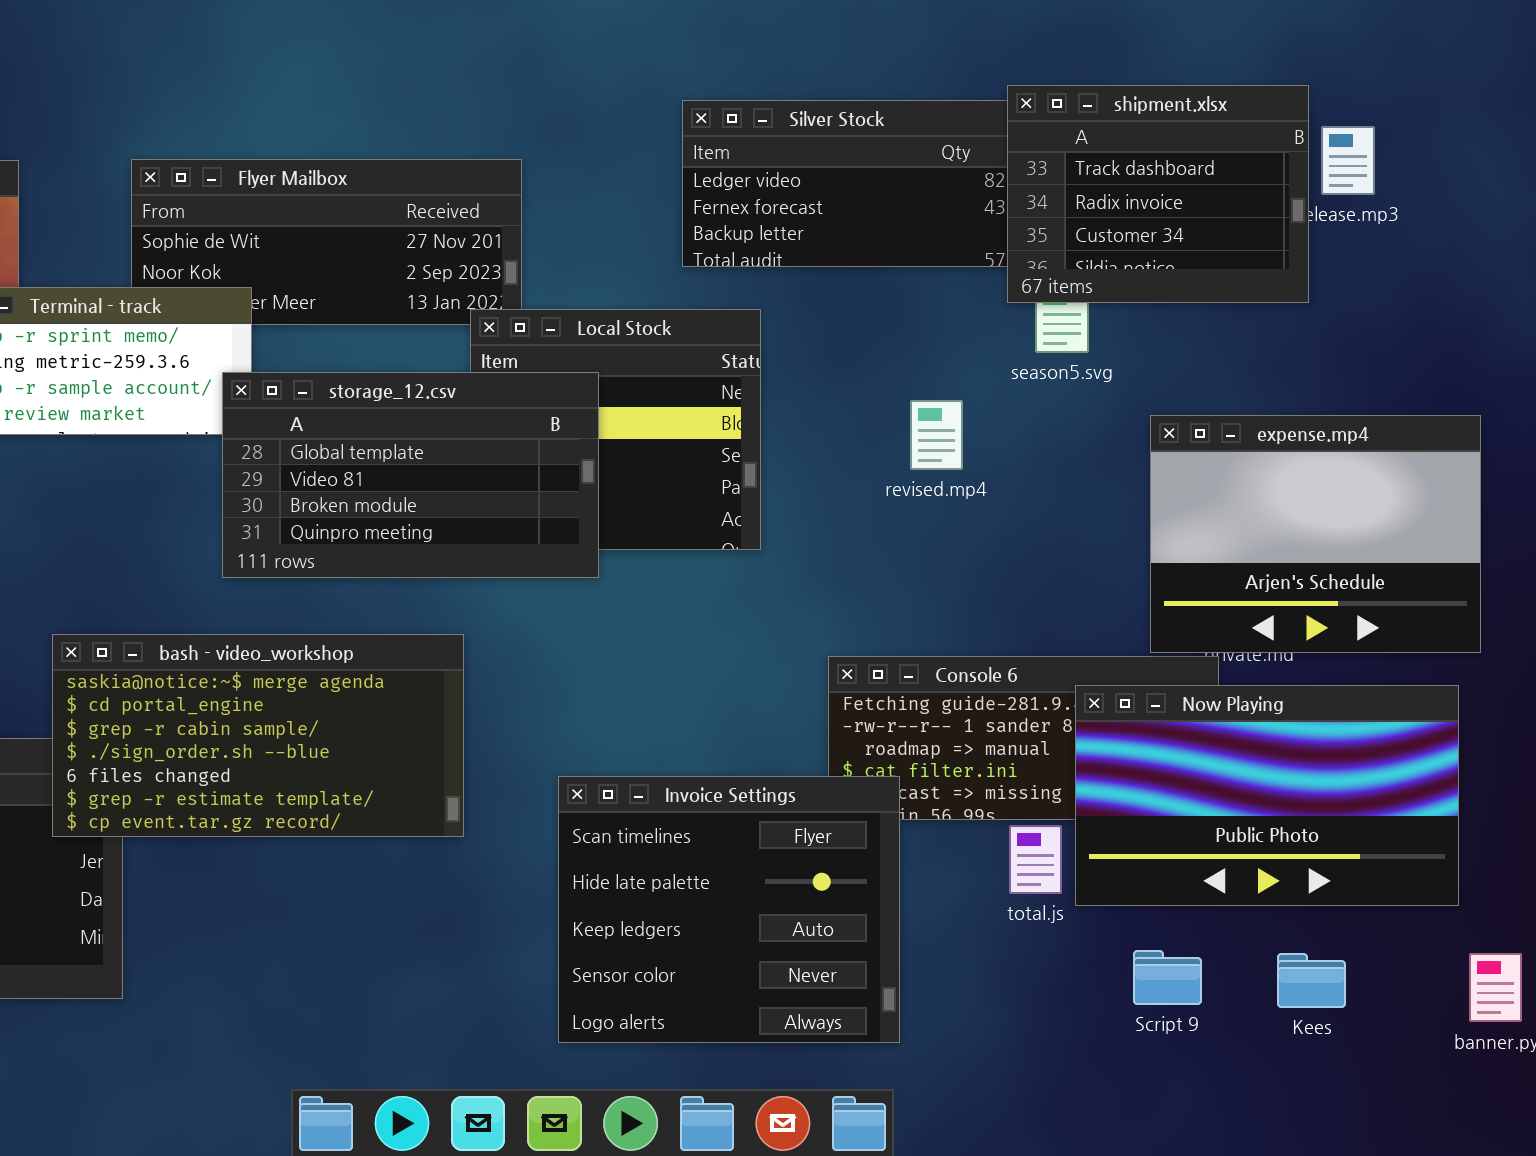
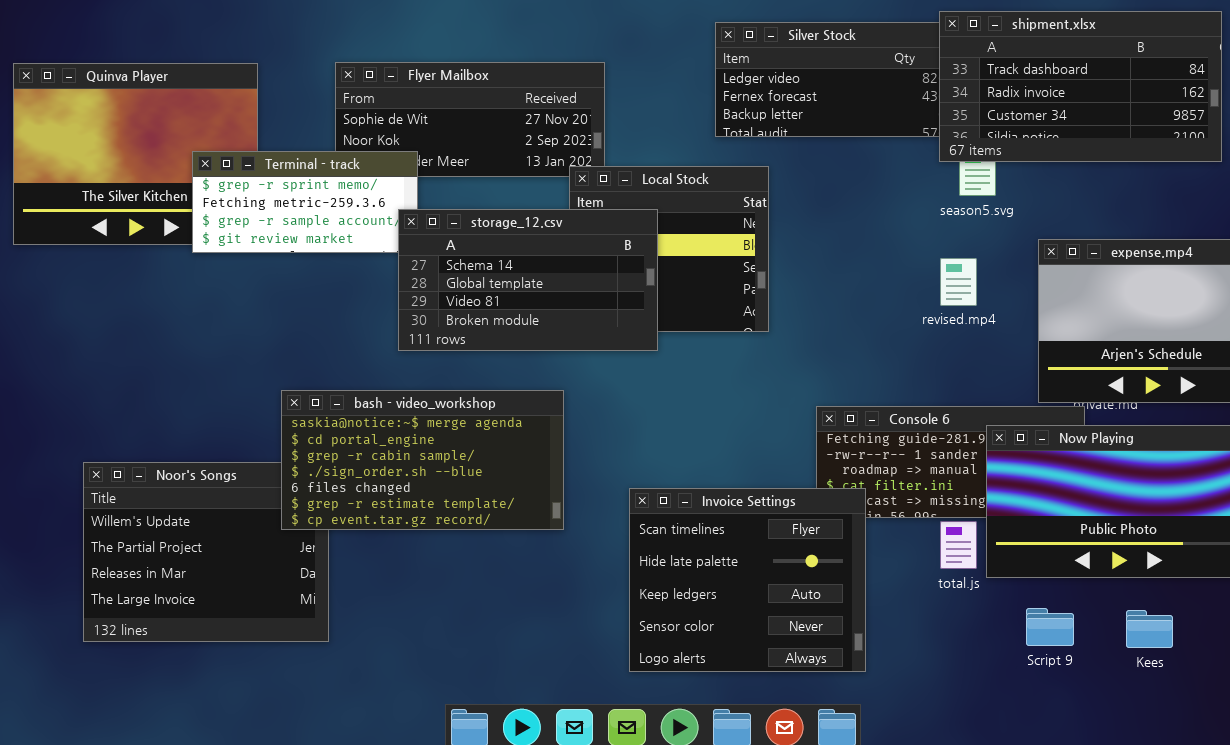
shipment.xlsx: [1007,85,1309,303] -> [939,11,1222,162], resized
storage_12.csv: [222,372,599,578] -> [398,209,658,351], scrolled up 1 row
revised.mp4: [910,400,963,470] -> [940,258,977,306], moved

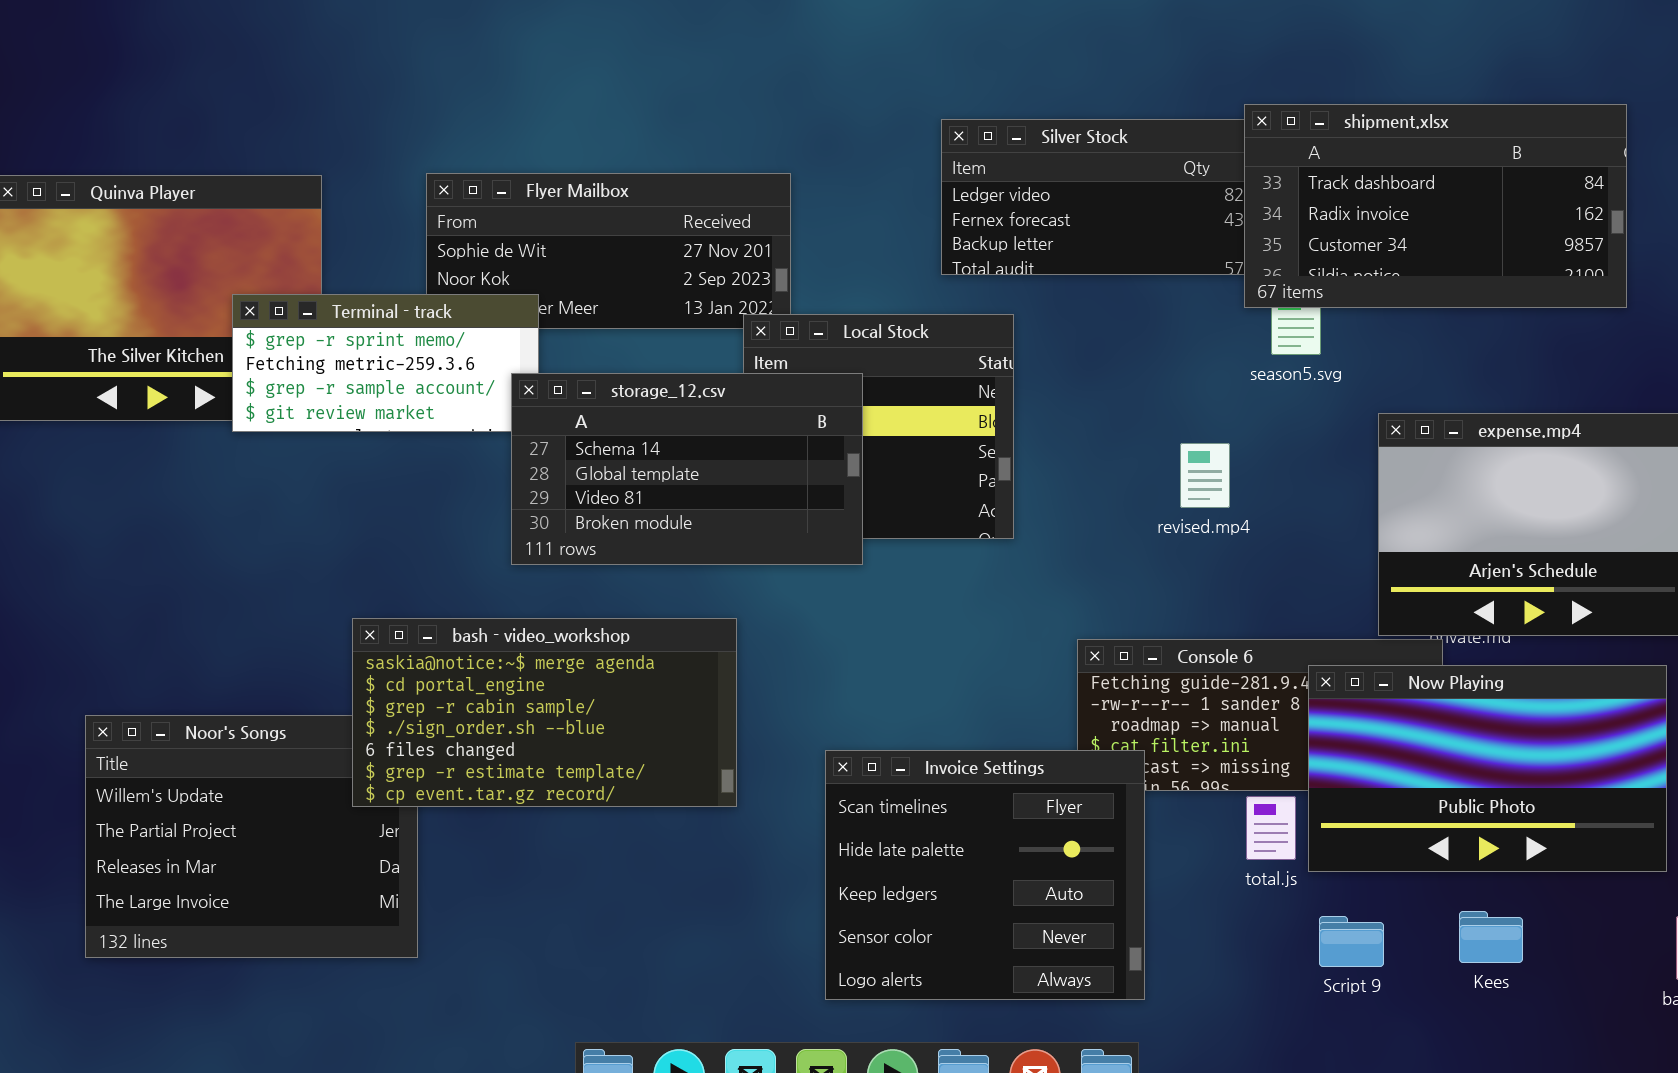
revised.mp4: [940,258,977,306] -> [1180,443,1230,508], moved
Script 9: [1026,608,1074,646] -> [1319,916,1384,967], moved
Kees: [1126,610,1173,648] -> [1459,911,1523,963], moved

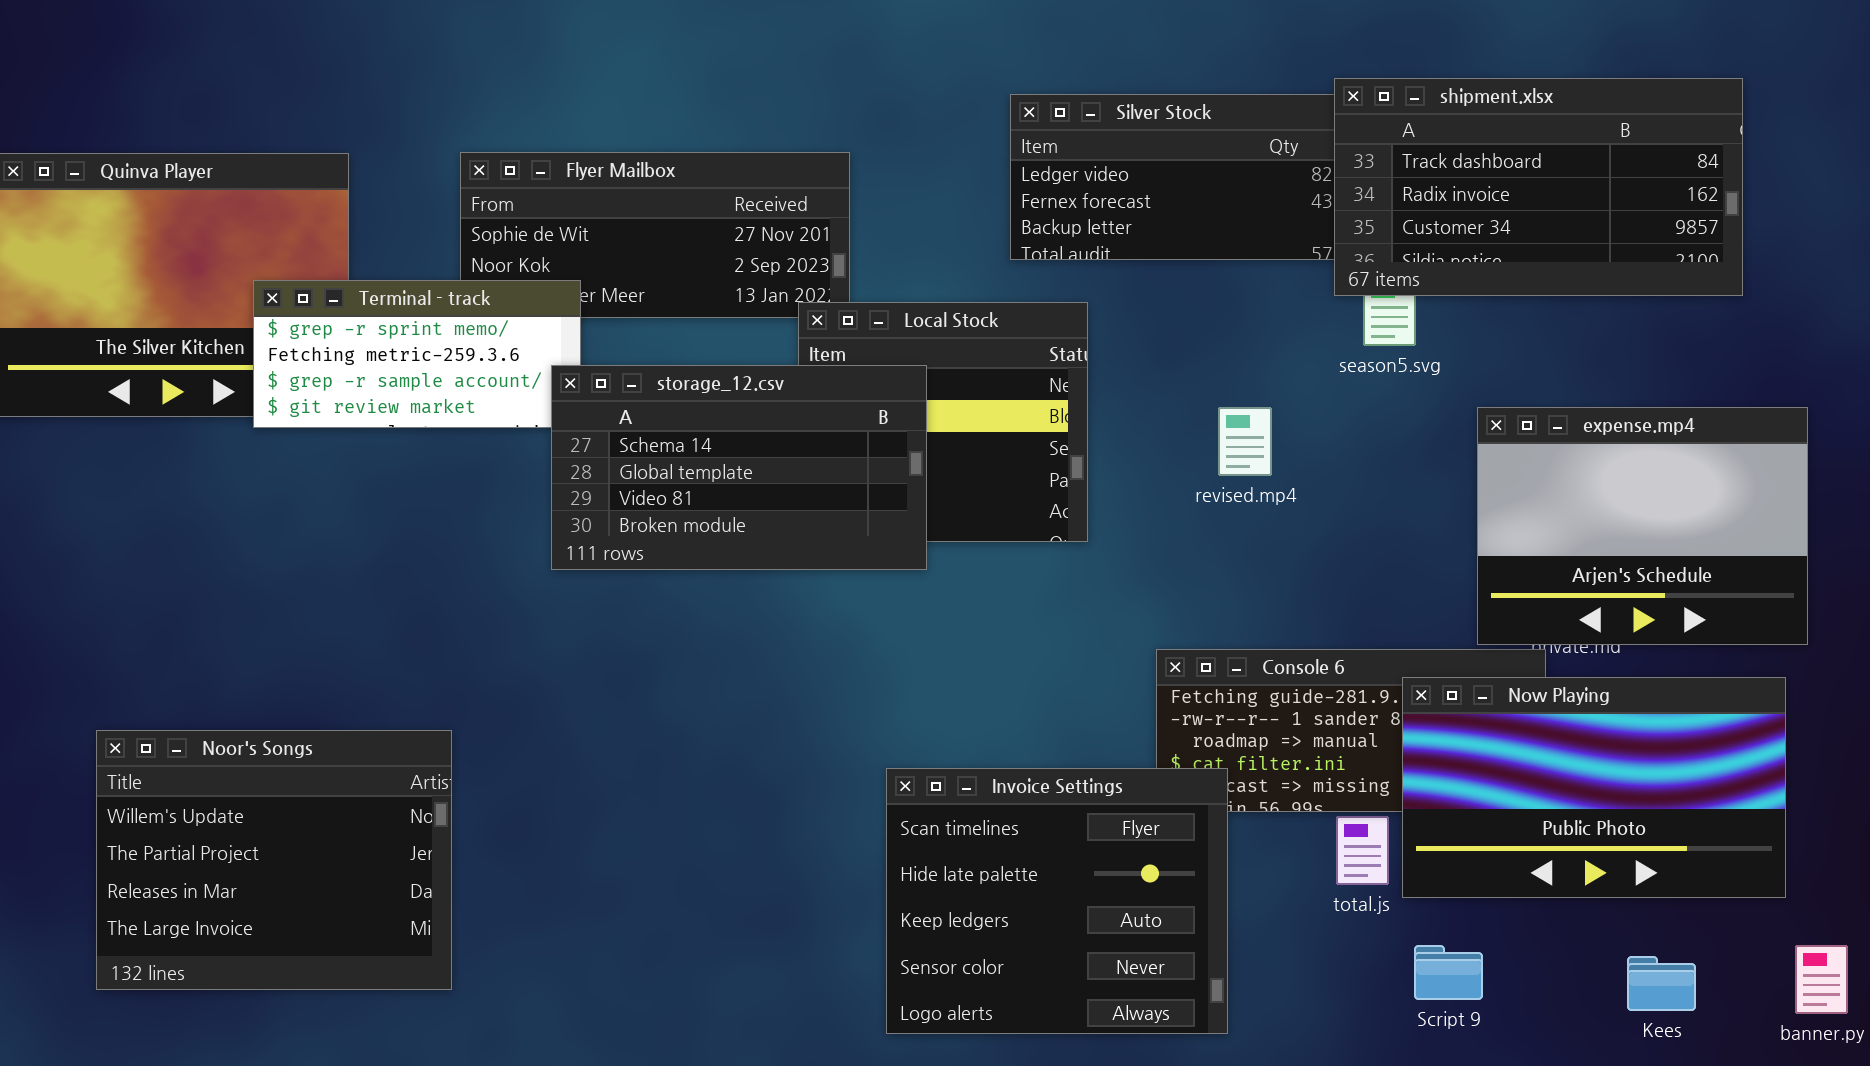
revised.mp4: [1180,443,1230,508] -> [1218,407,1272,476], moved
bash - video_workshop: [352,618,737,807] -> none, closed
Kees: [1459,911,1523,963] -> [1627,956,1696,1011], moved

